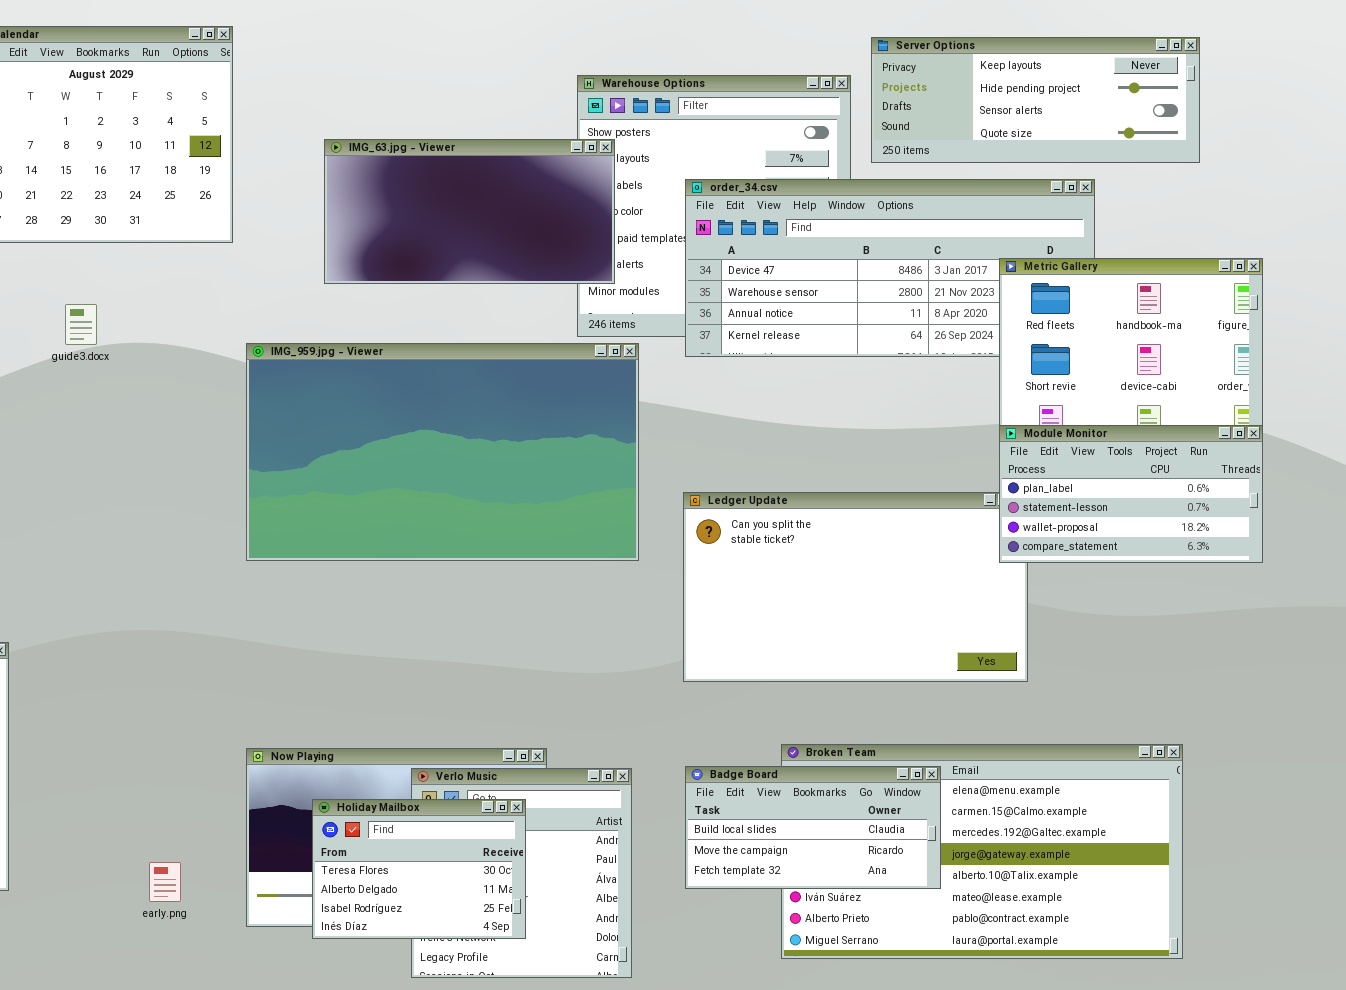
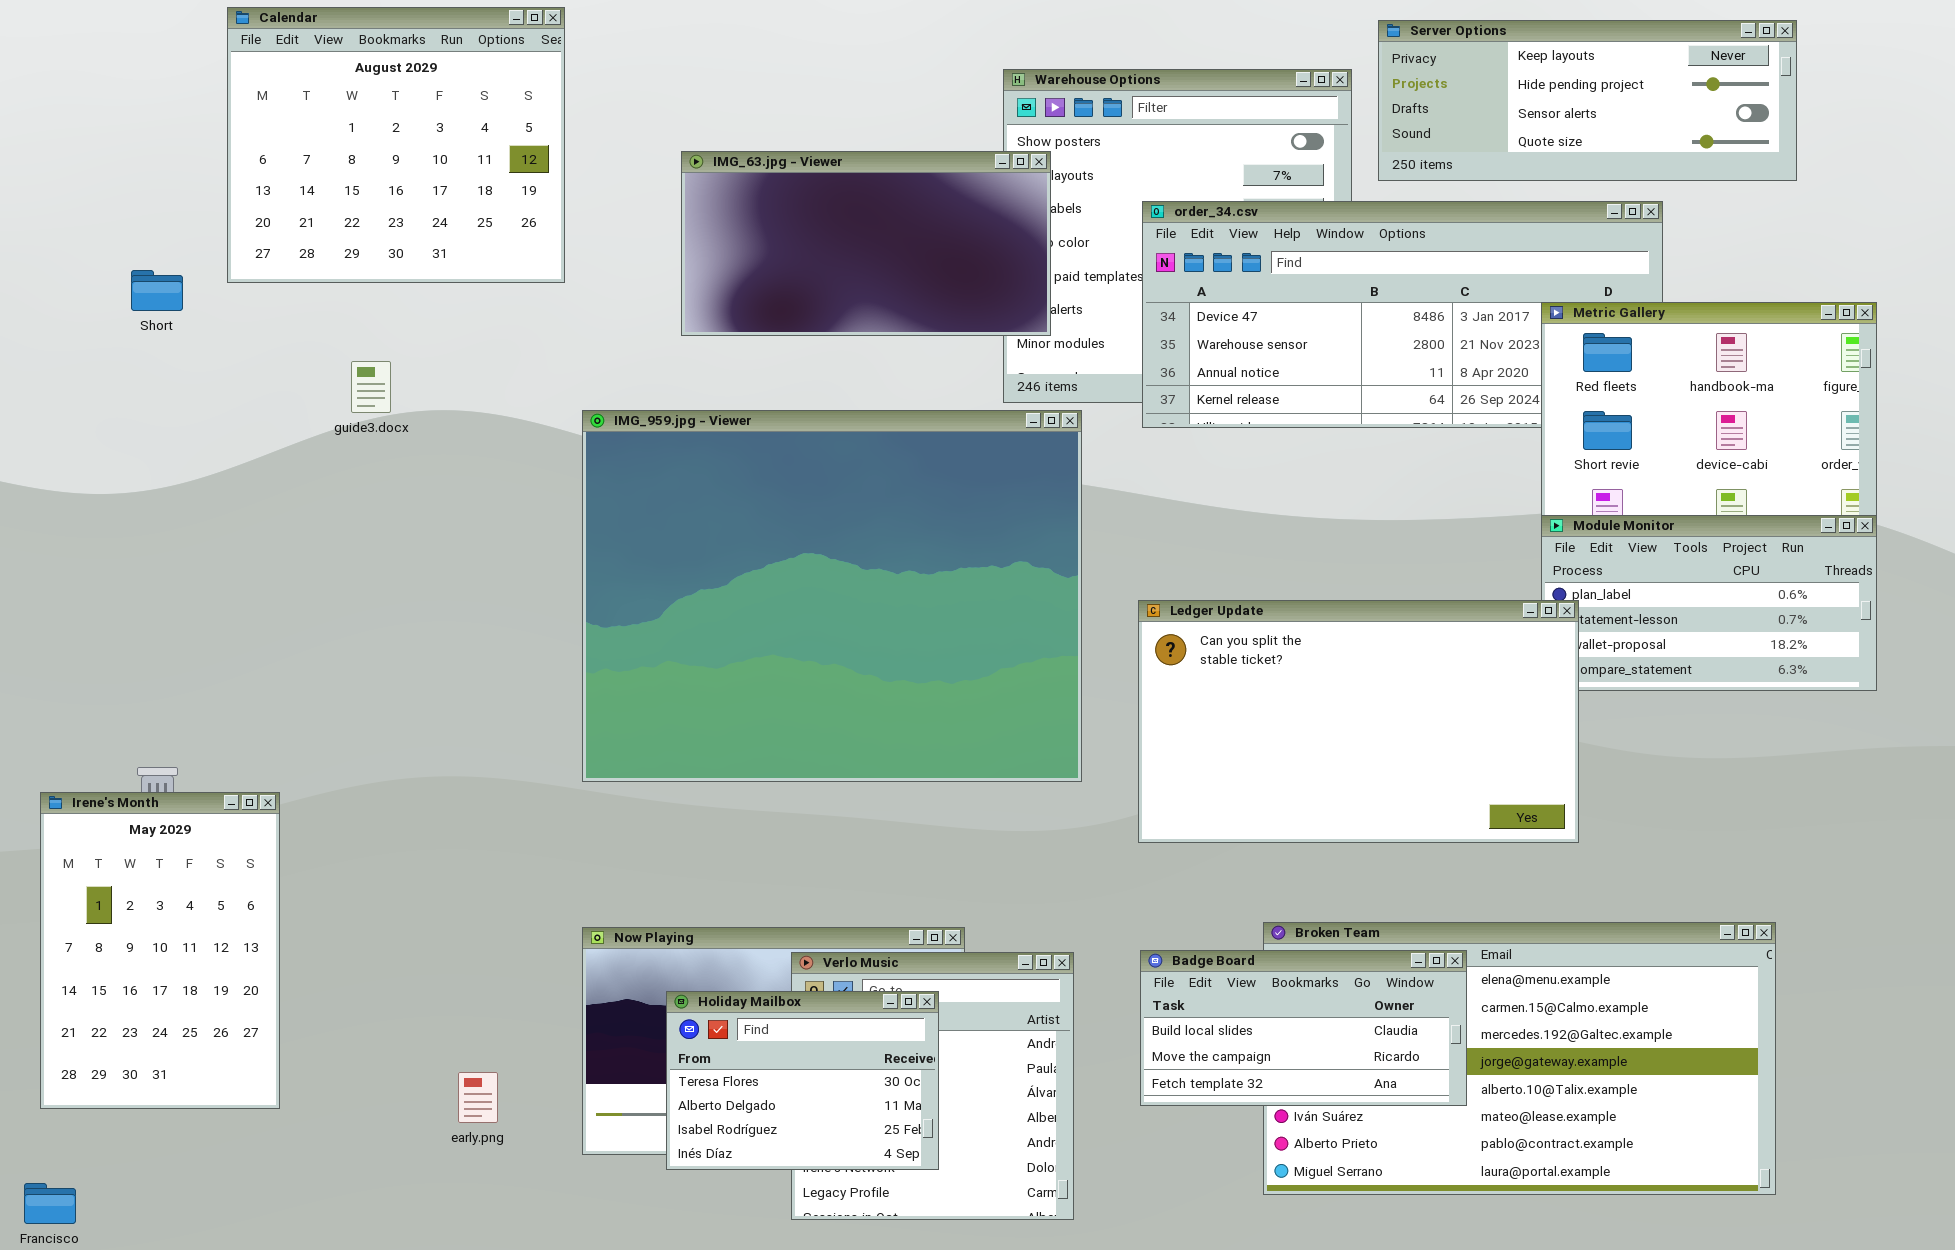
IMG_959.jpg - Viewer: [246,343,639,561] -> [582,410,1082,782], resized
Ledger Update: [683,492,1028,682] -> [1138,600,1579,843], raised

